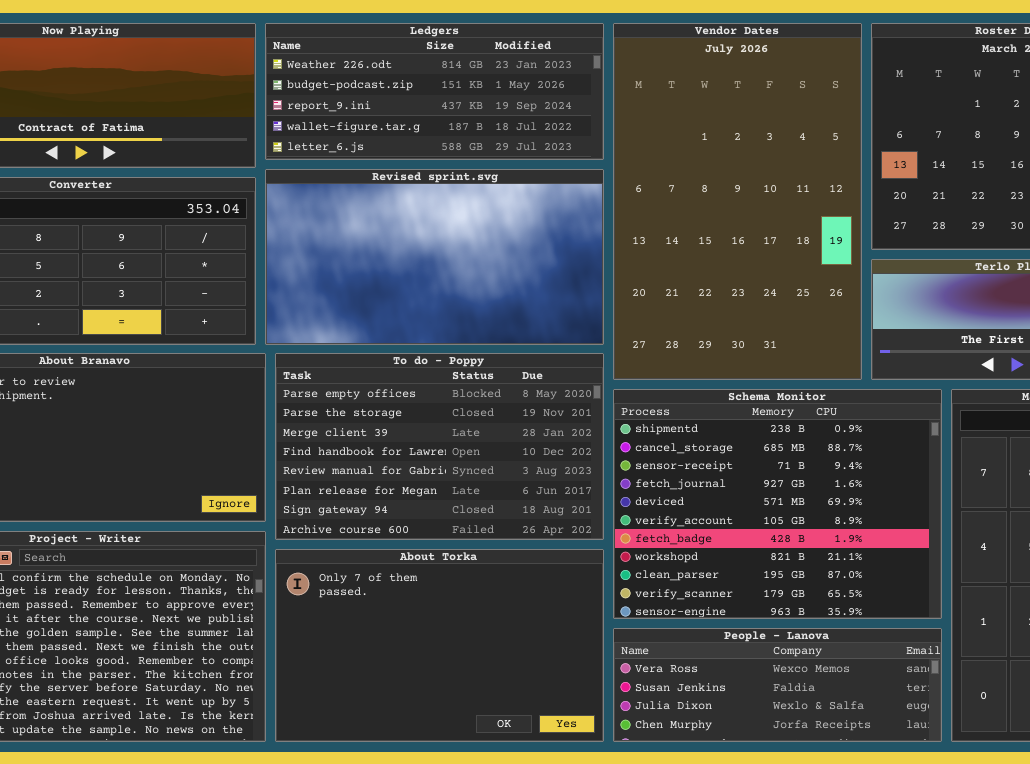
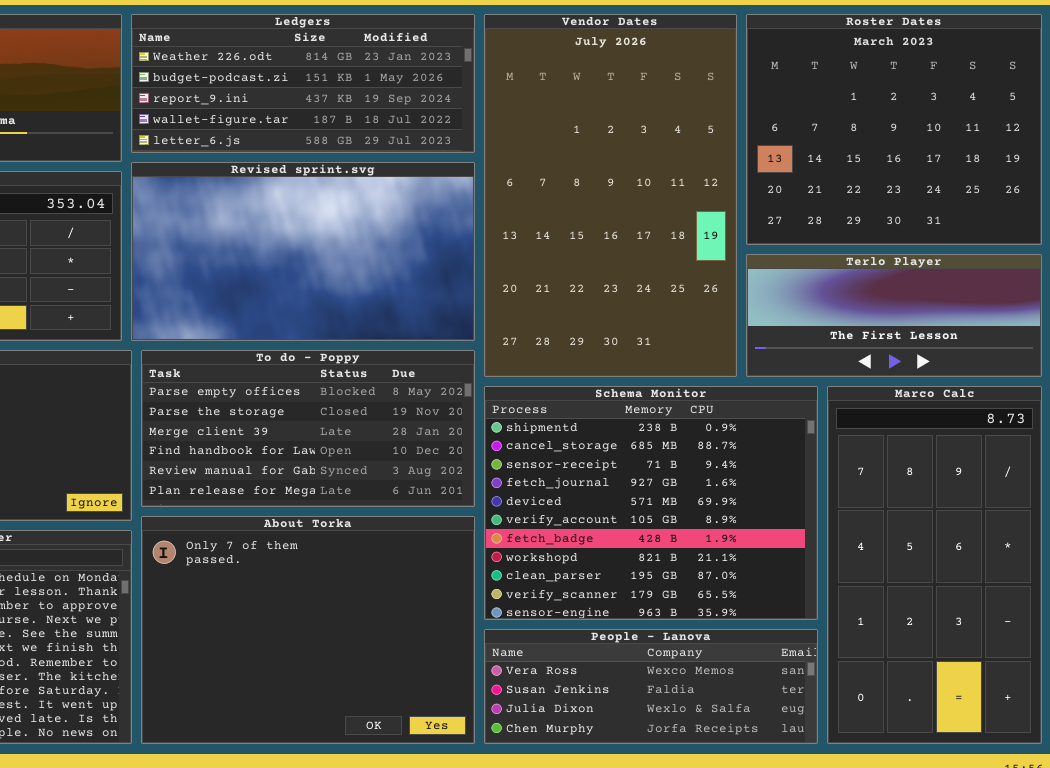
To do - Poppy: [275,353,604,540] -> [141,350,475,507], resized
About Torka: [275,549,604,742] -> [141,516,475,744], resized

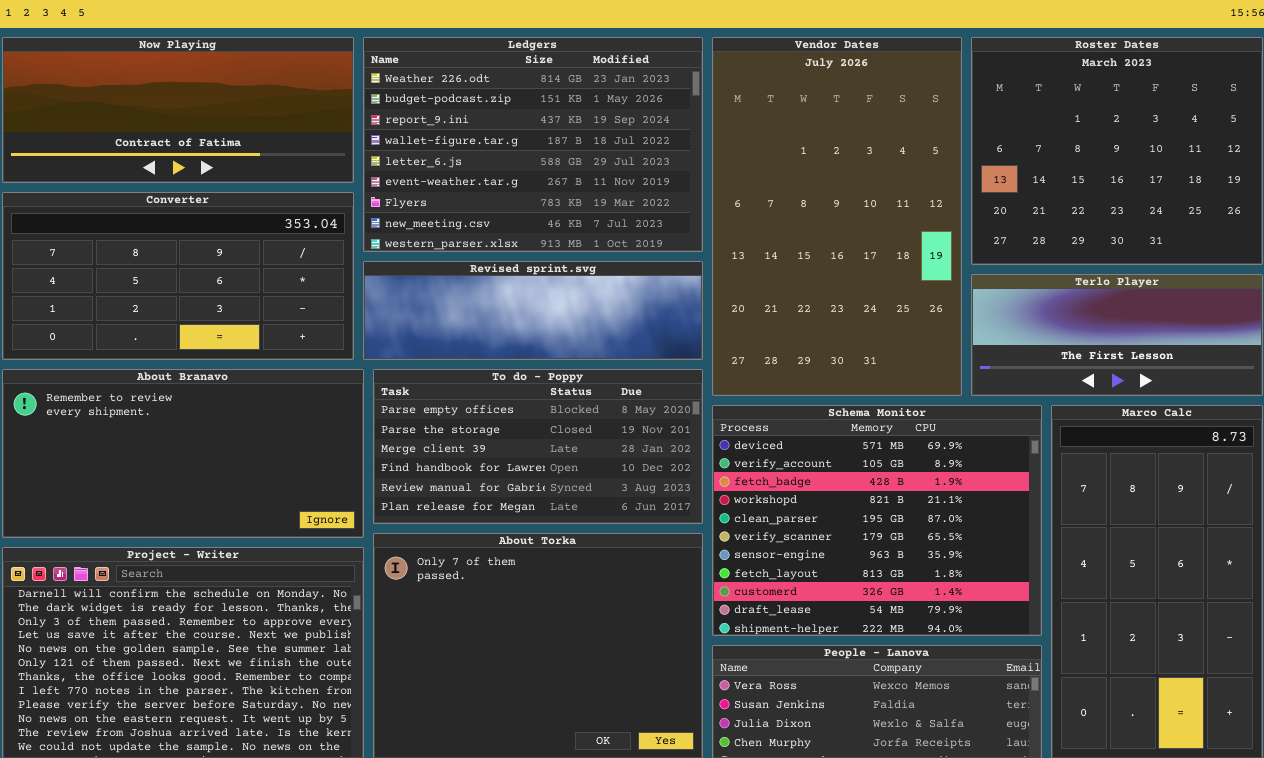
Ledgers: [131,14,475,153] -> [363,37,703,252], resized
Revised sprint.svg: [131,162,475,341] -> [363,261,703,360], resized
Schema Monitor: [484,386,818,620] -> [712,405,1042,636], scrolled down 4 rows

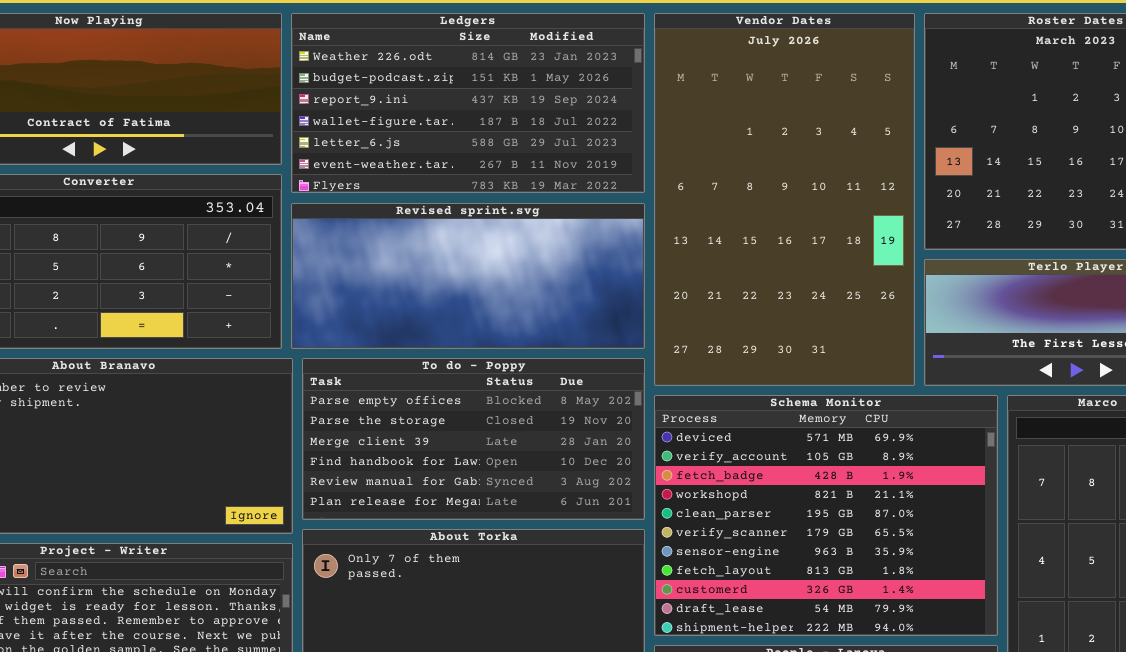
Ledgers: [363,37,703,252] -> [291,13,645,193], resized
Revised sprint.svg: [363,261,703,360] -> [291,203,645,349], resized

